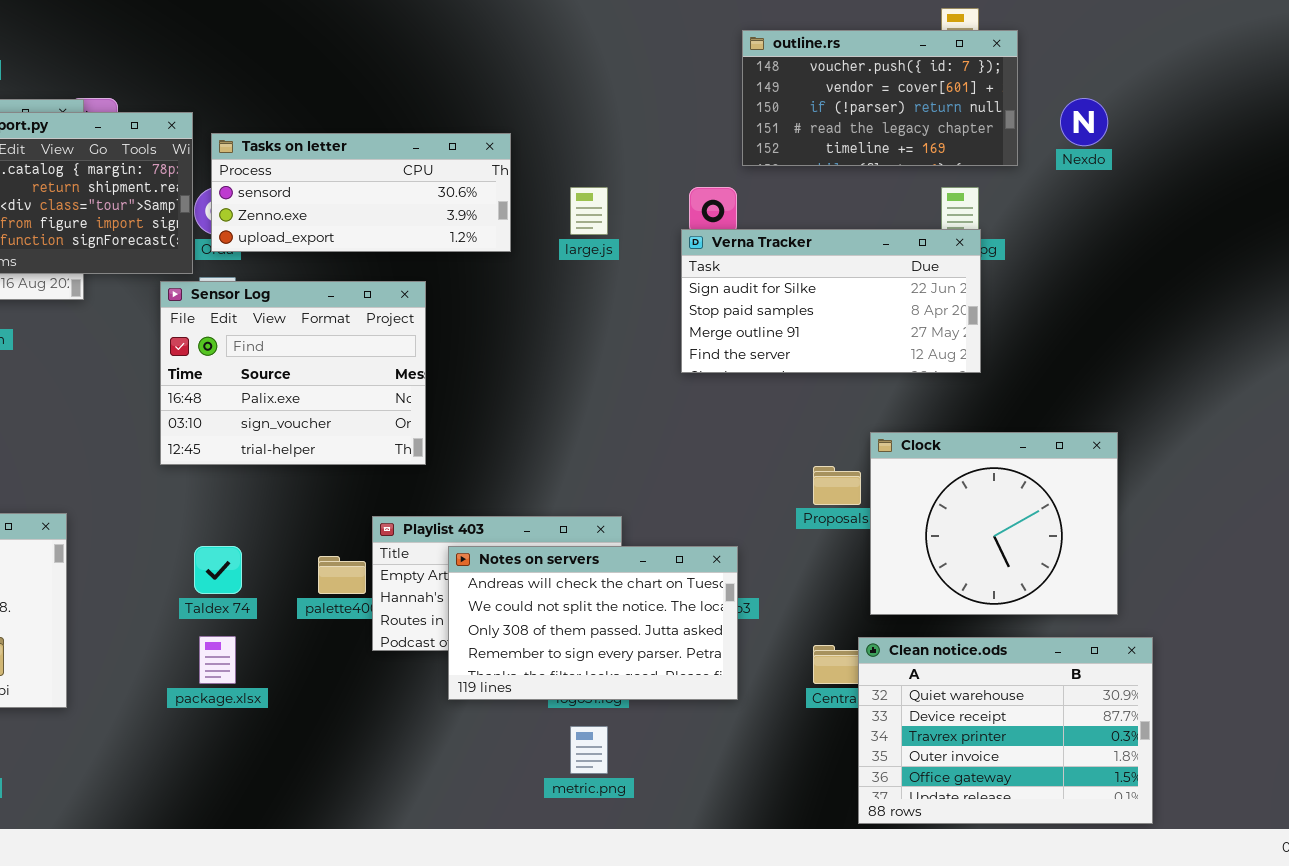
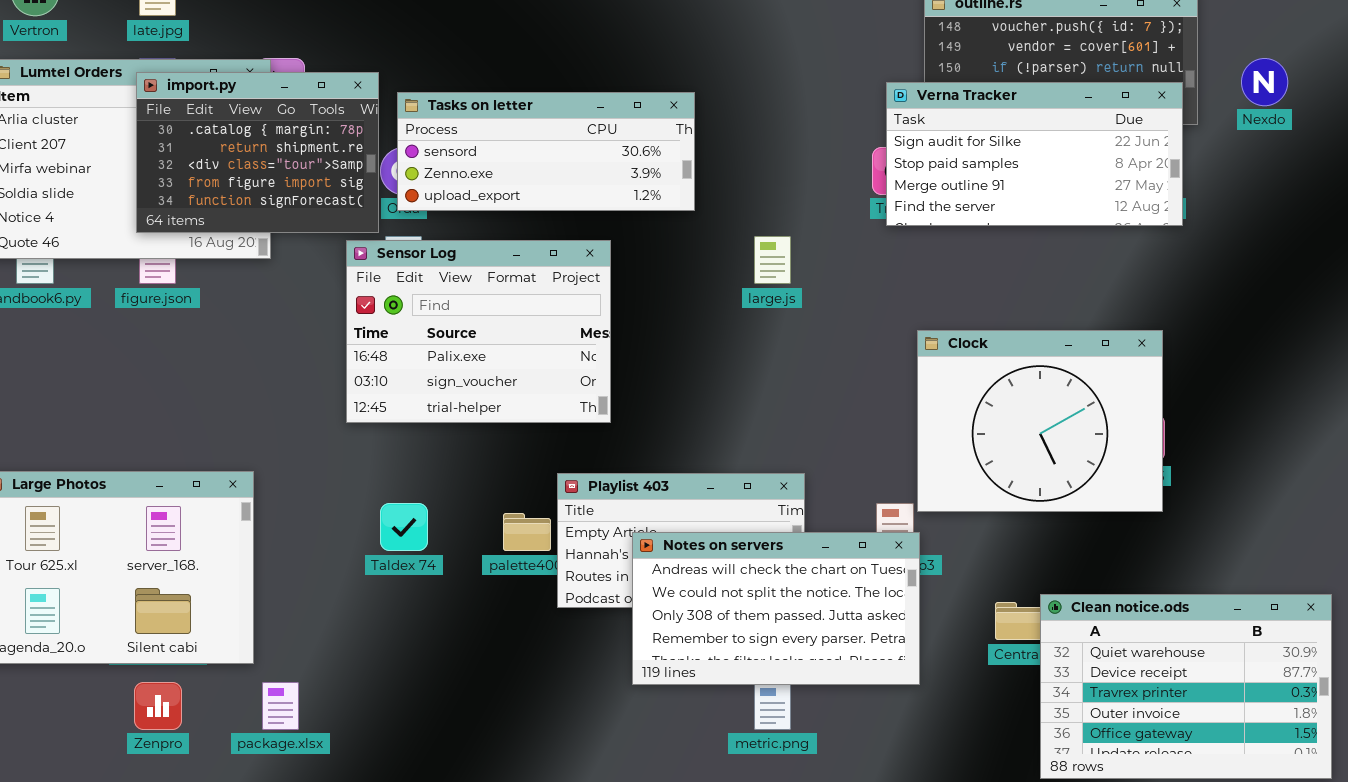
large.js: [570,187,608,235] -> [754,236,791,284], moved
Verna Tracker: [681,229,981,373] -> [886,82,1183,226], moved
Clock: [870,432,1118,615] -> [917,330,1163,512], moved
Notes on servers: [448,546,738,700] -> [632,532,920,685], moved
package.xlsx: [199,636,236,684] -> [262,682,299,730], moved

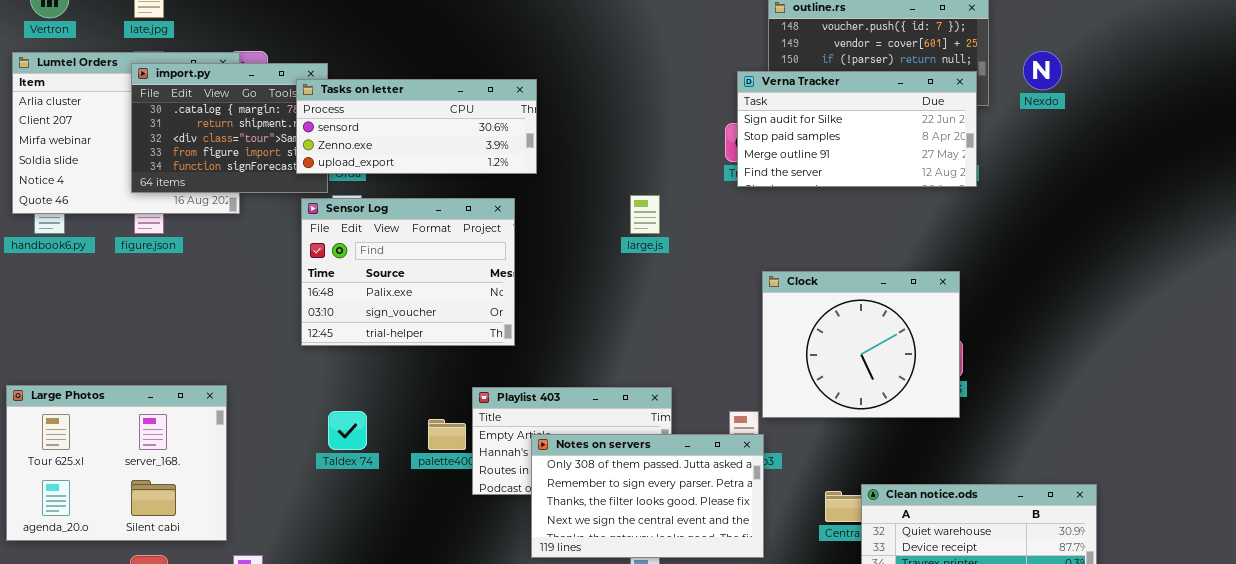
Tasks on letter: [397,92,695,211] -> [296,79,537,174], moved
Notes on servers: [632,532,920,685] -> [531,434,764,558], scrolled down 2 rows

